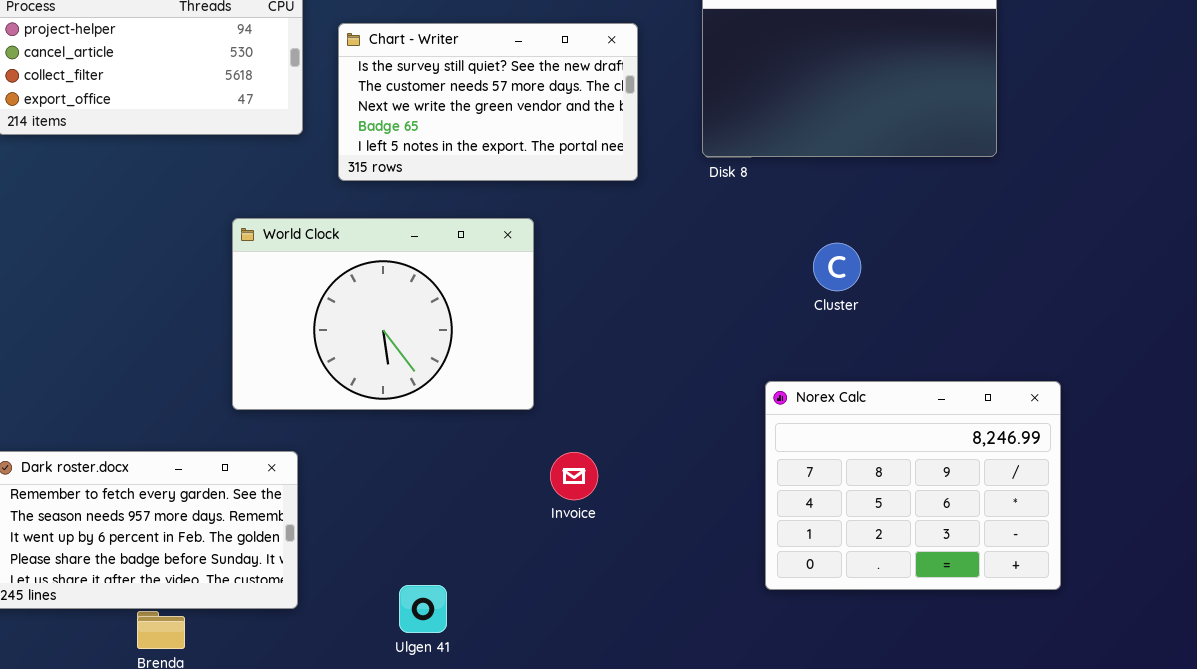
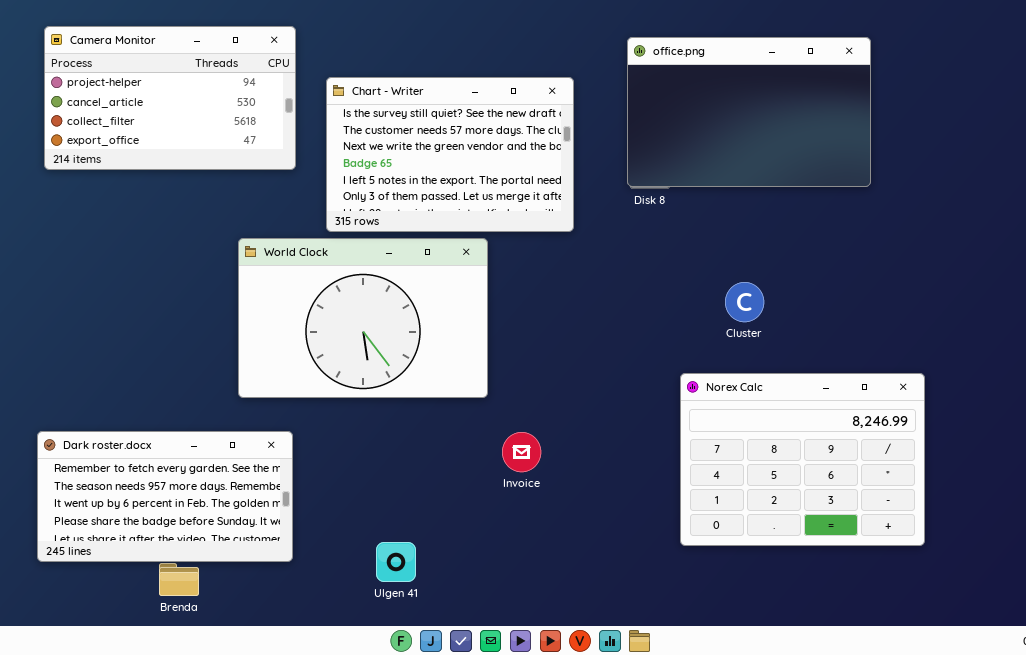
Chart - Writer: [338,23,638,181] -> [326,77,574,232], resized
Cluster: [813,243,861,291] -> [725,282,764,322], moved

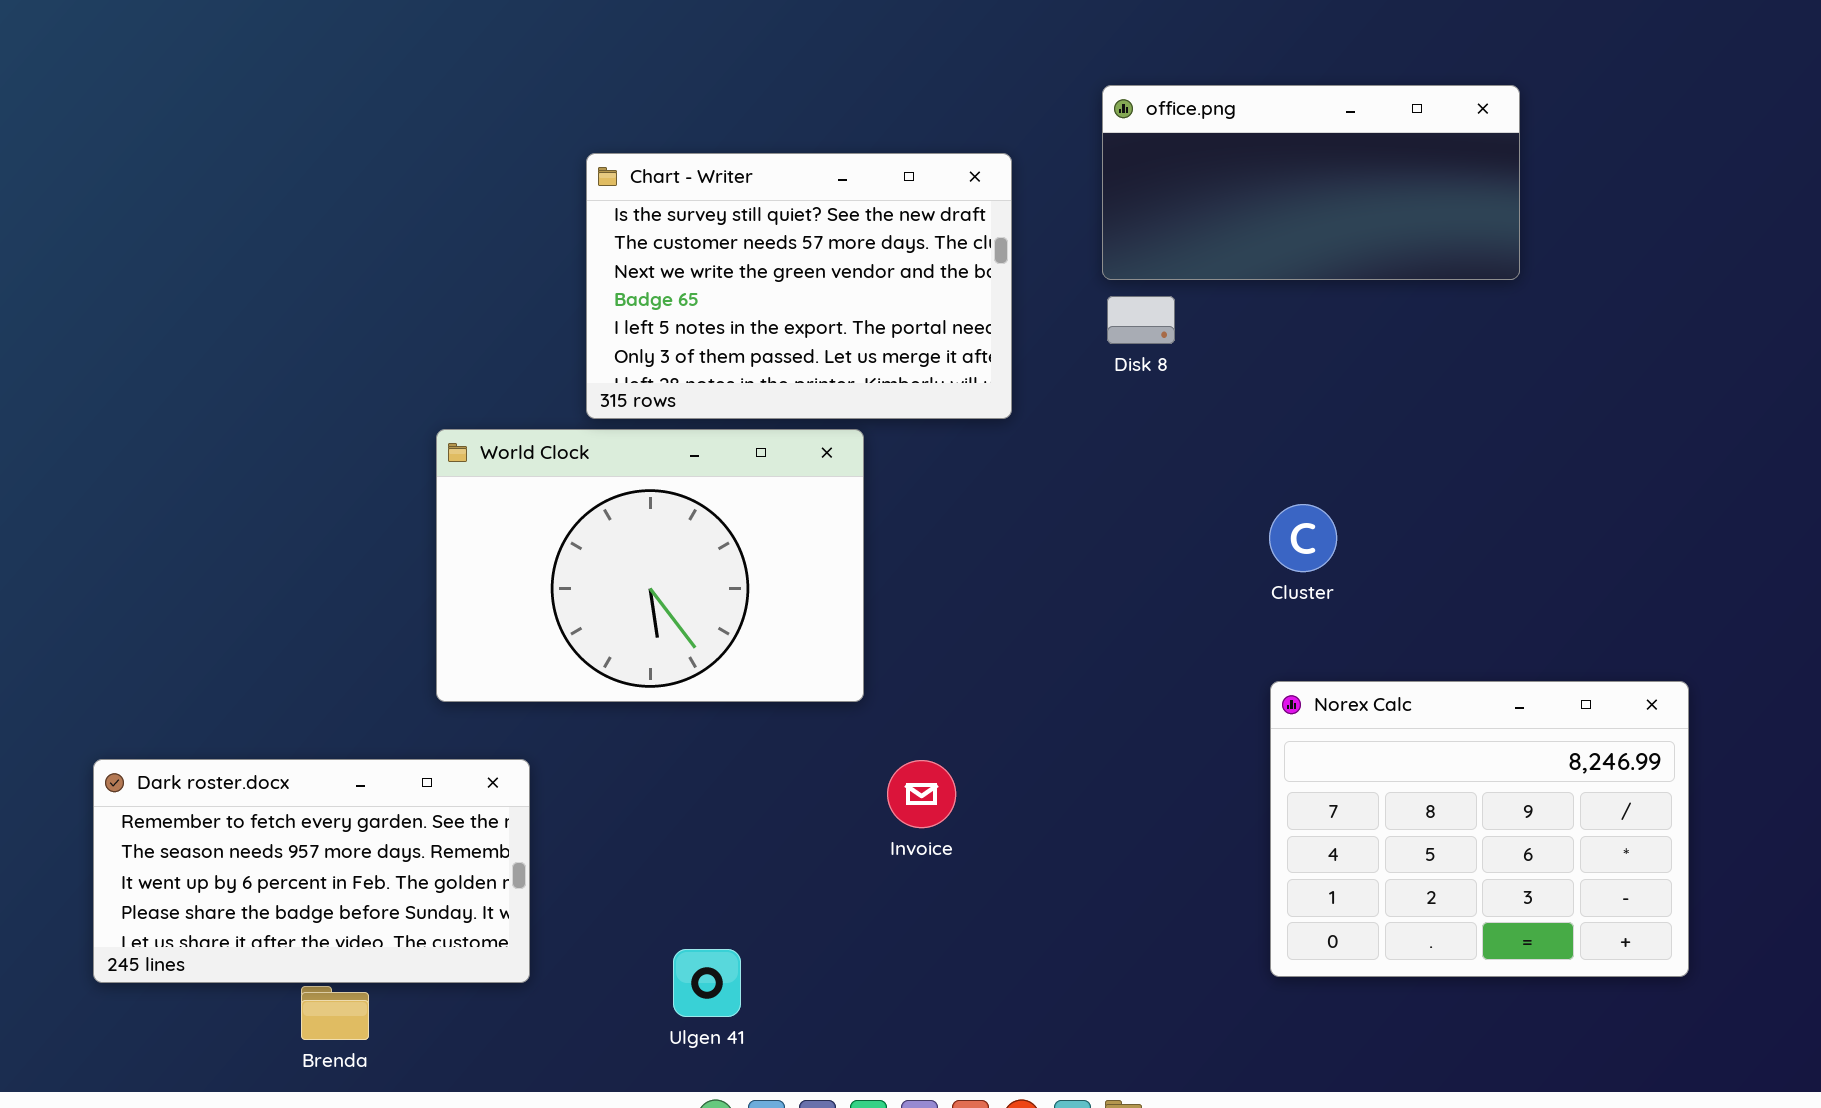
Camera Monitor: [44,26,296,170] -> none, closed
office.png: [627,37,871,187] -> [1102,85,1520,280], resized
Norex Calc: [680,373,925,546] -> [1270,681,1689,977], moved

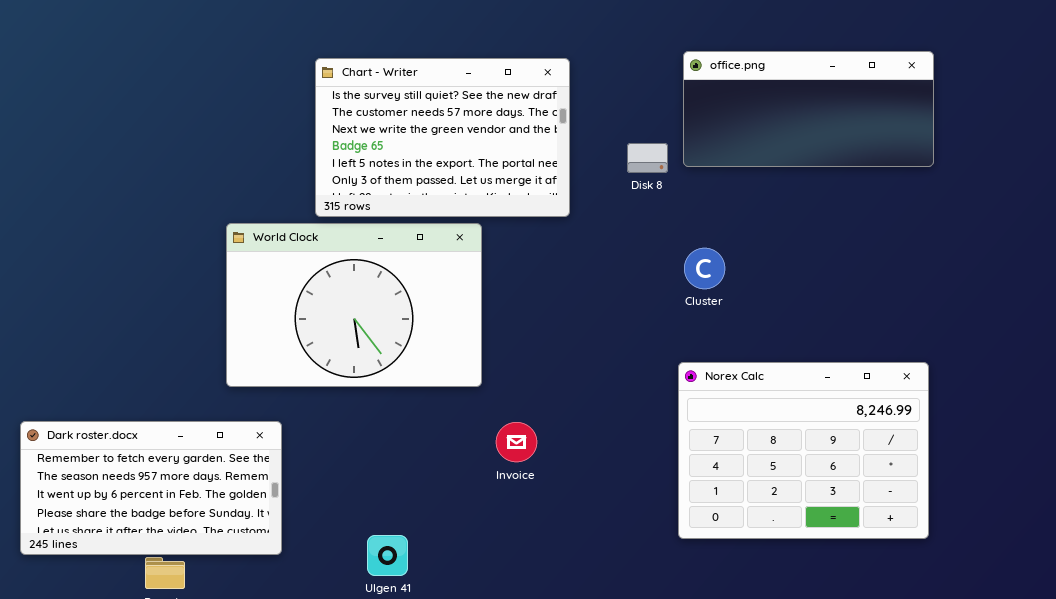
office.png: [1102,85,1520,280] -> [683,51,934,167], moved
Cluster: [1269,504,1337,572] -> [684,248,725,289], moved
Norex Calc: [1270,681,1689,977] -> [678,362,929,539], moved

